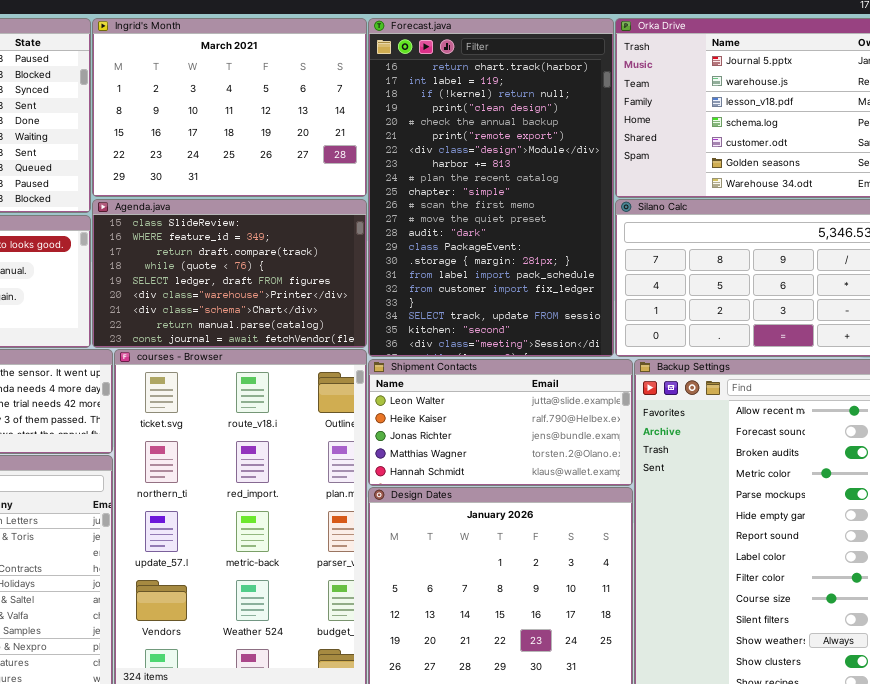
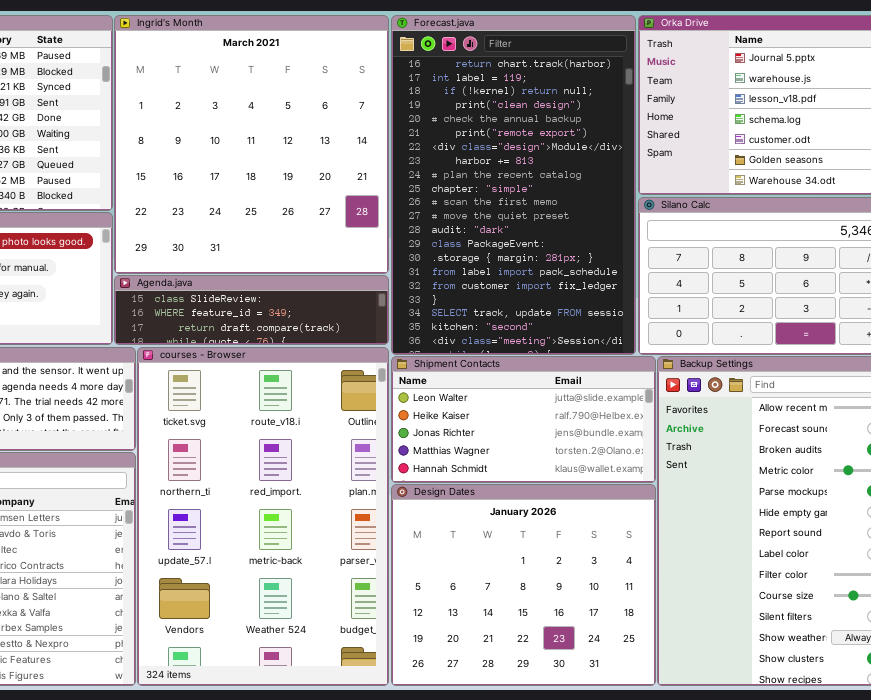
Ingrid's Month: [92,18,367,197] -> [114,15,389,274], resized
Agenda.java: [92,199,367,348] -> [114,275,389,345], resized

